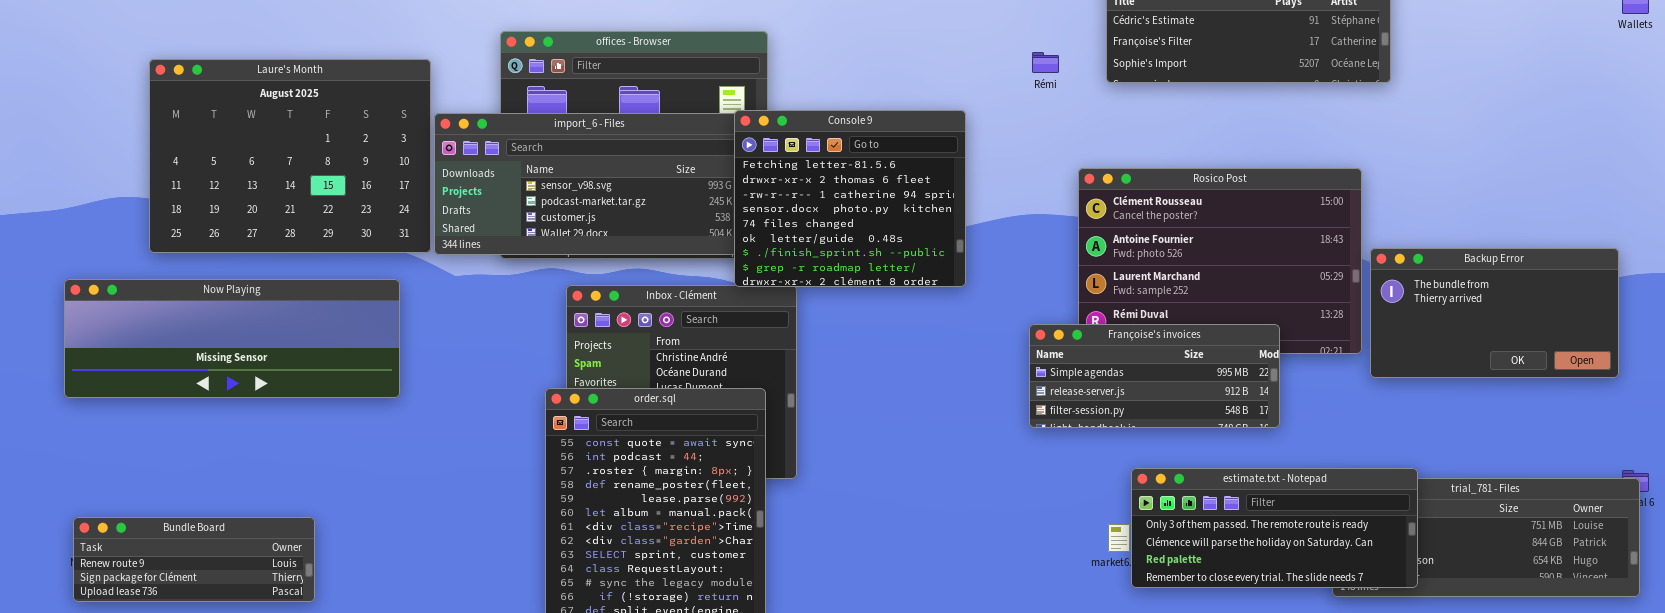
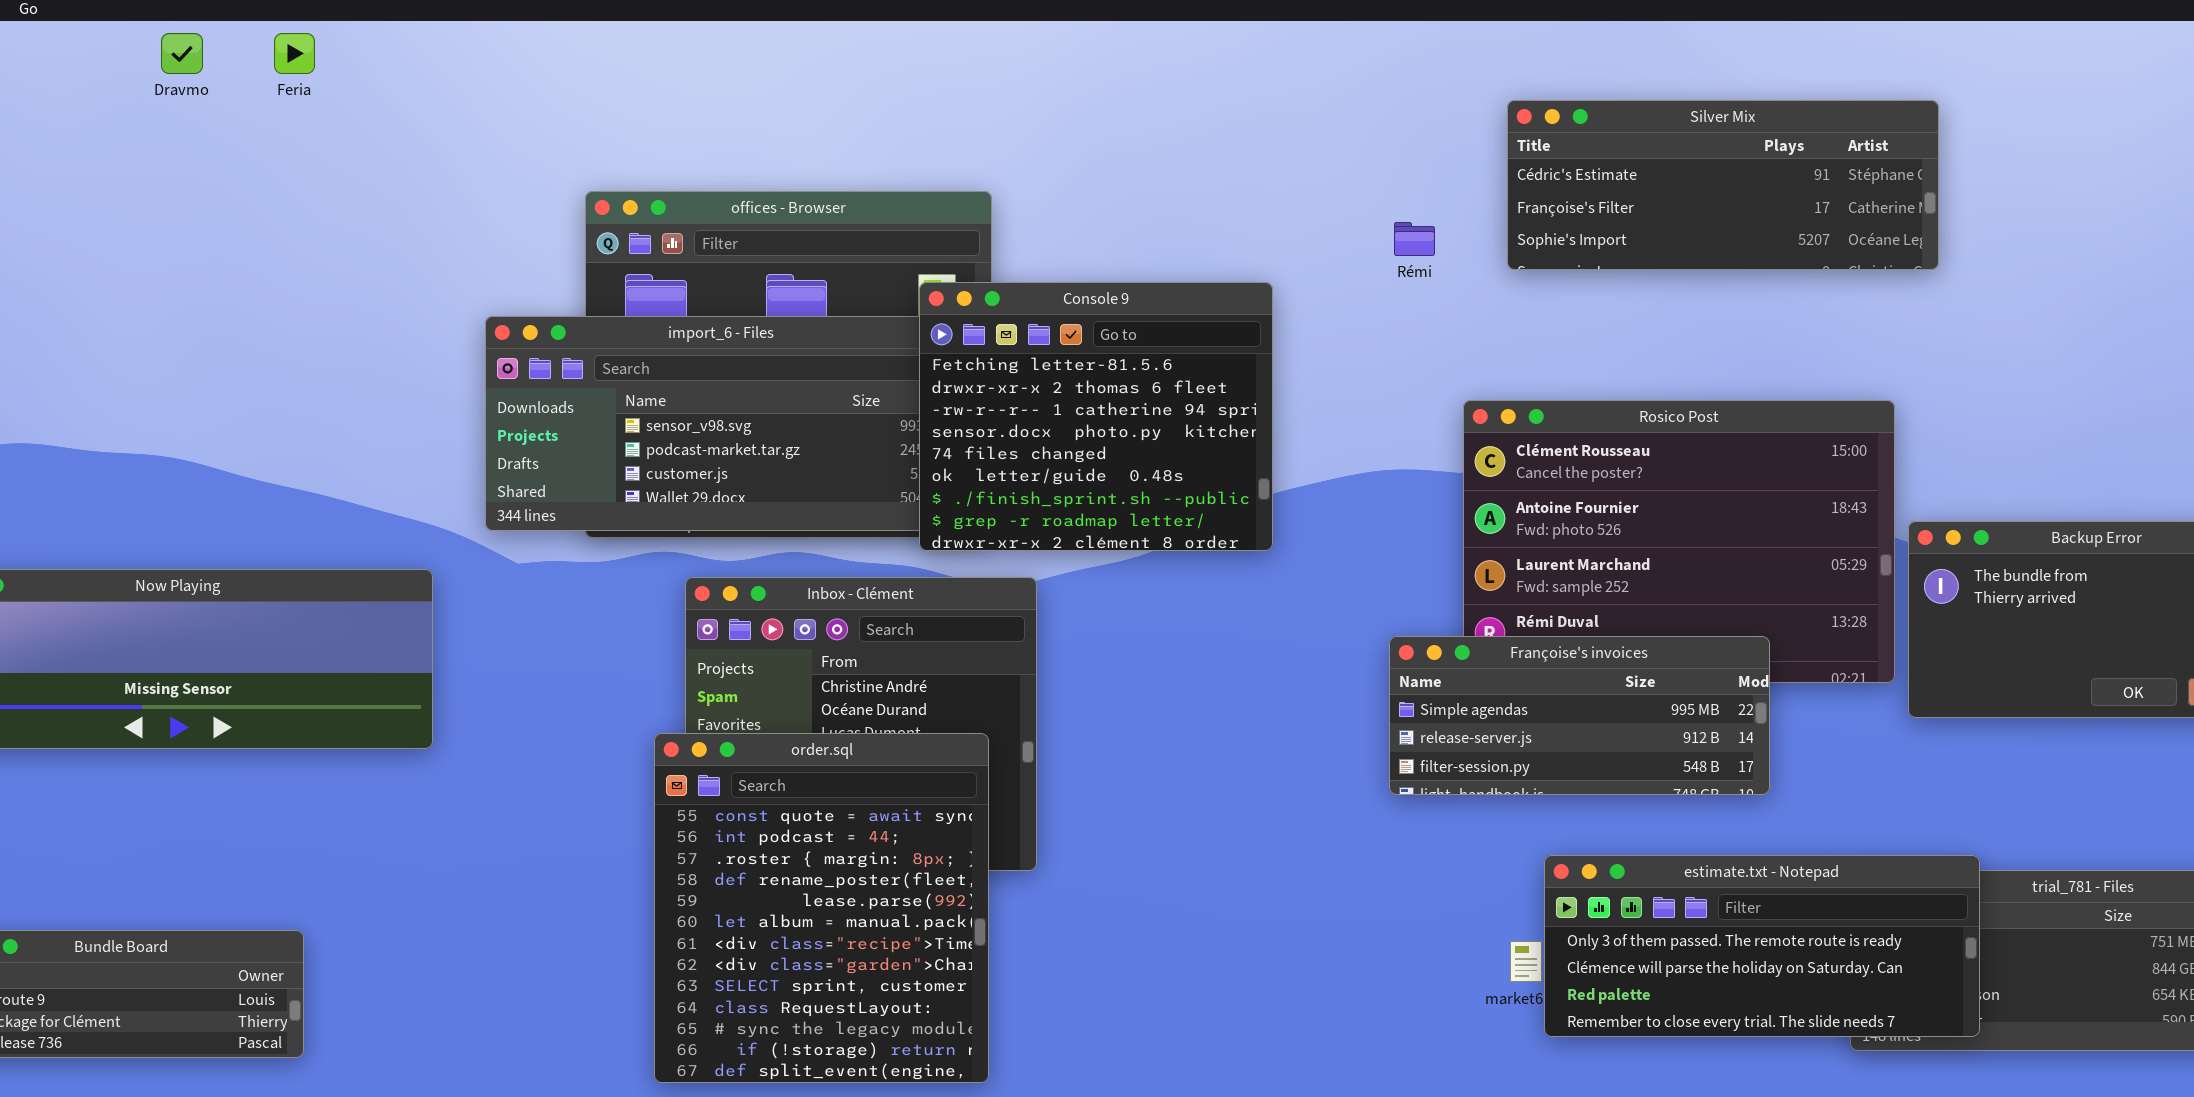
Laure's Month: [149,59,431,253] -> none, closed
Console 9: [734,110,966,287] -> [919,282,1273,551], moved

